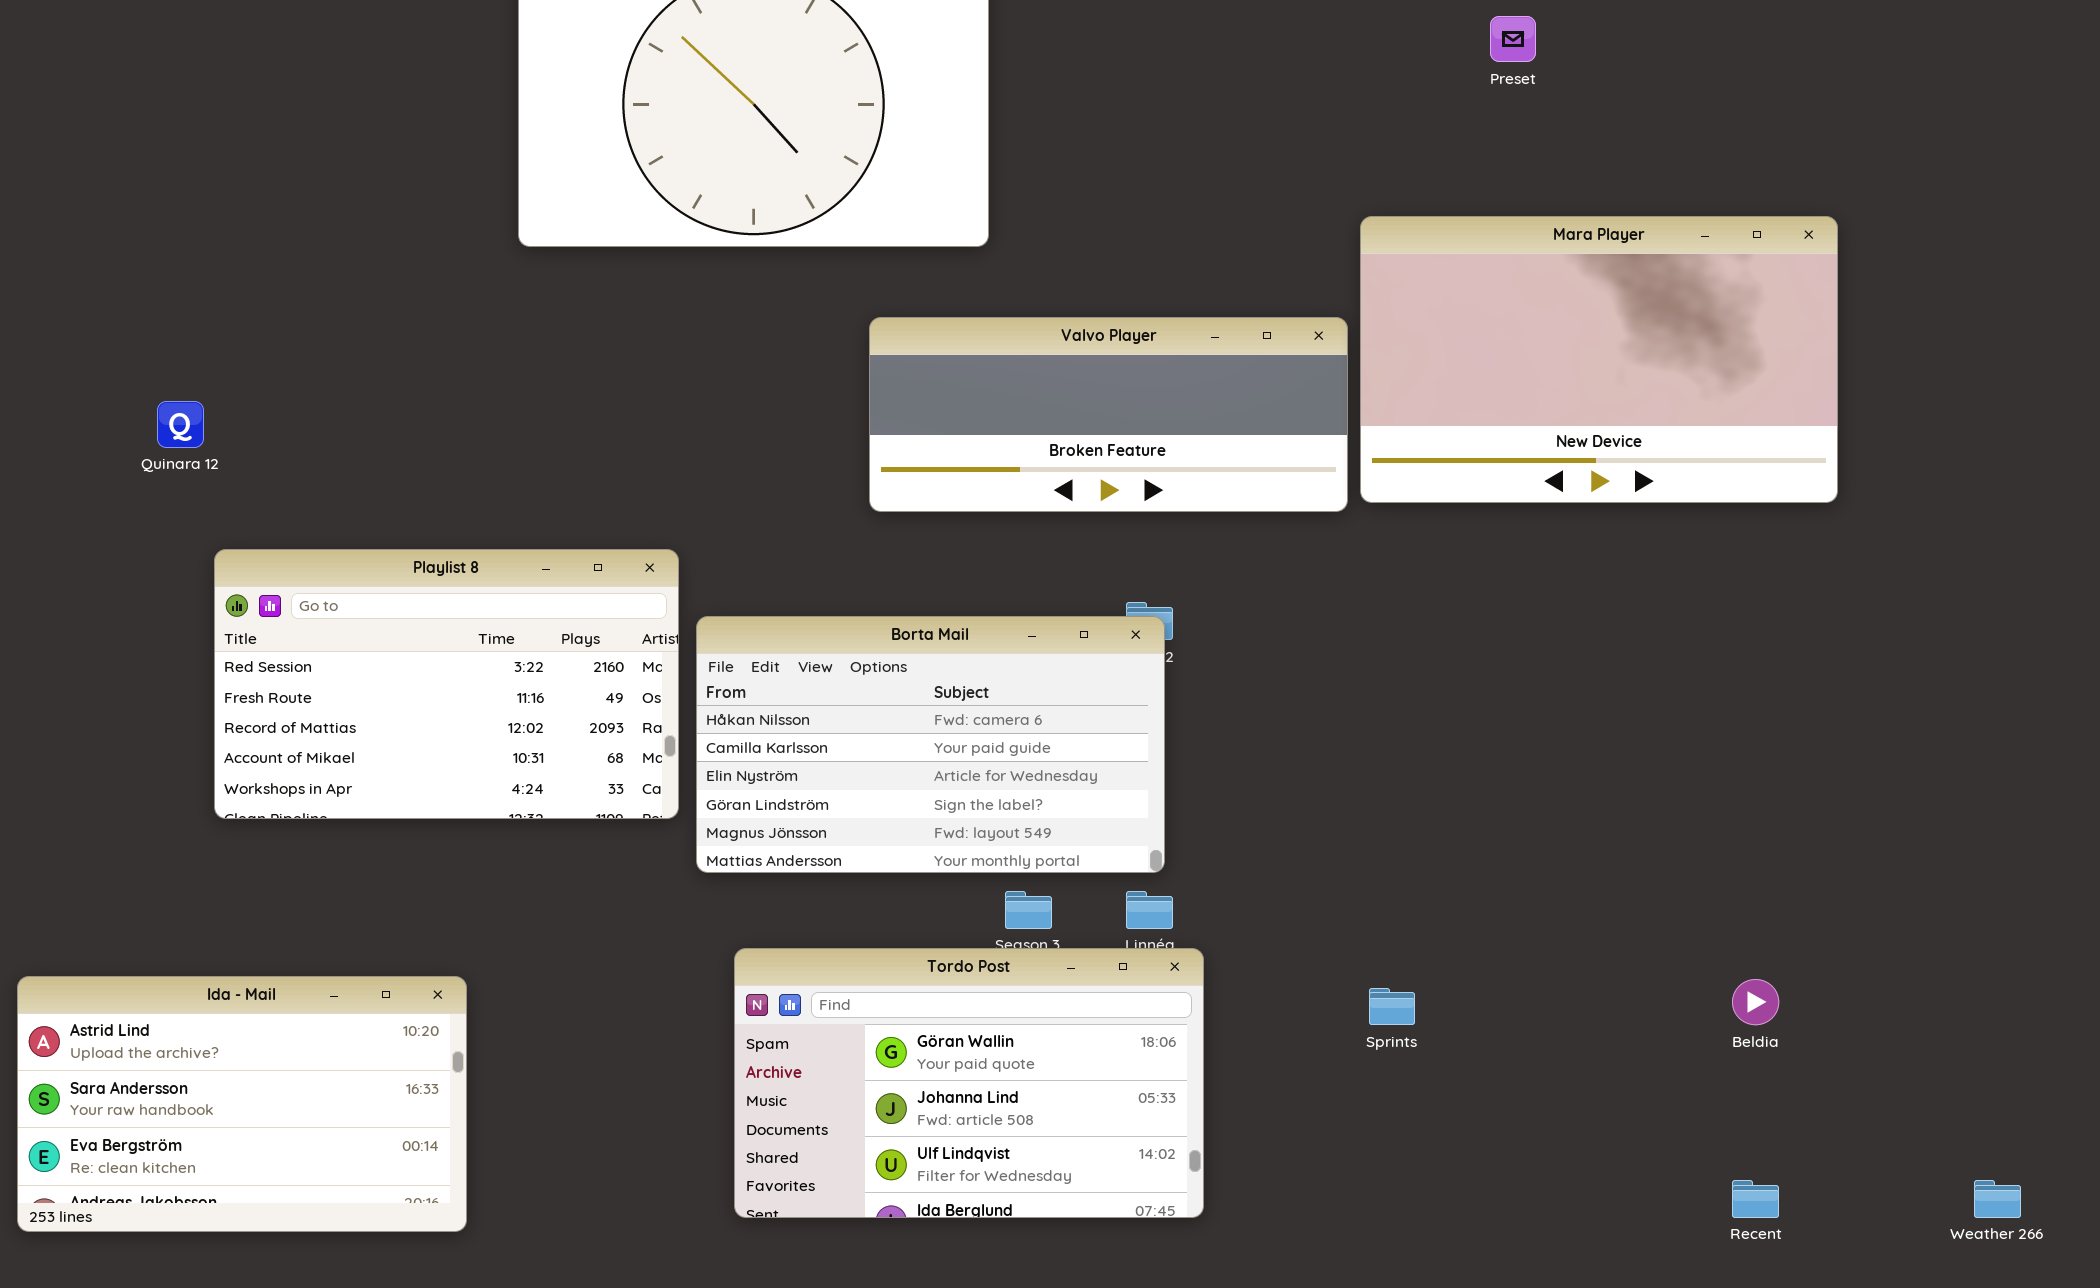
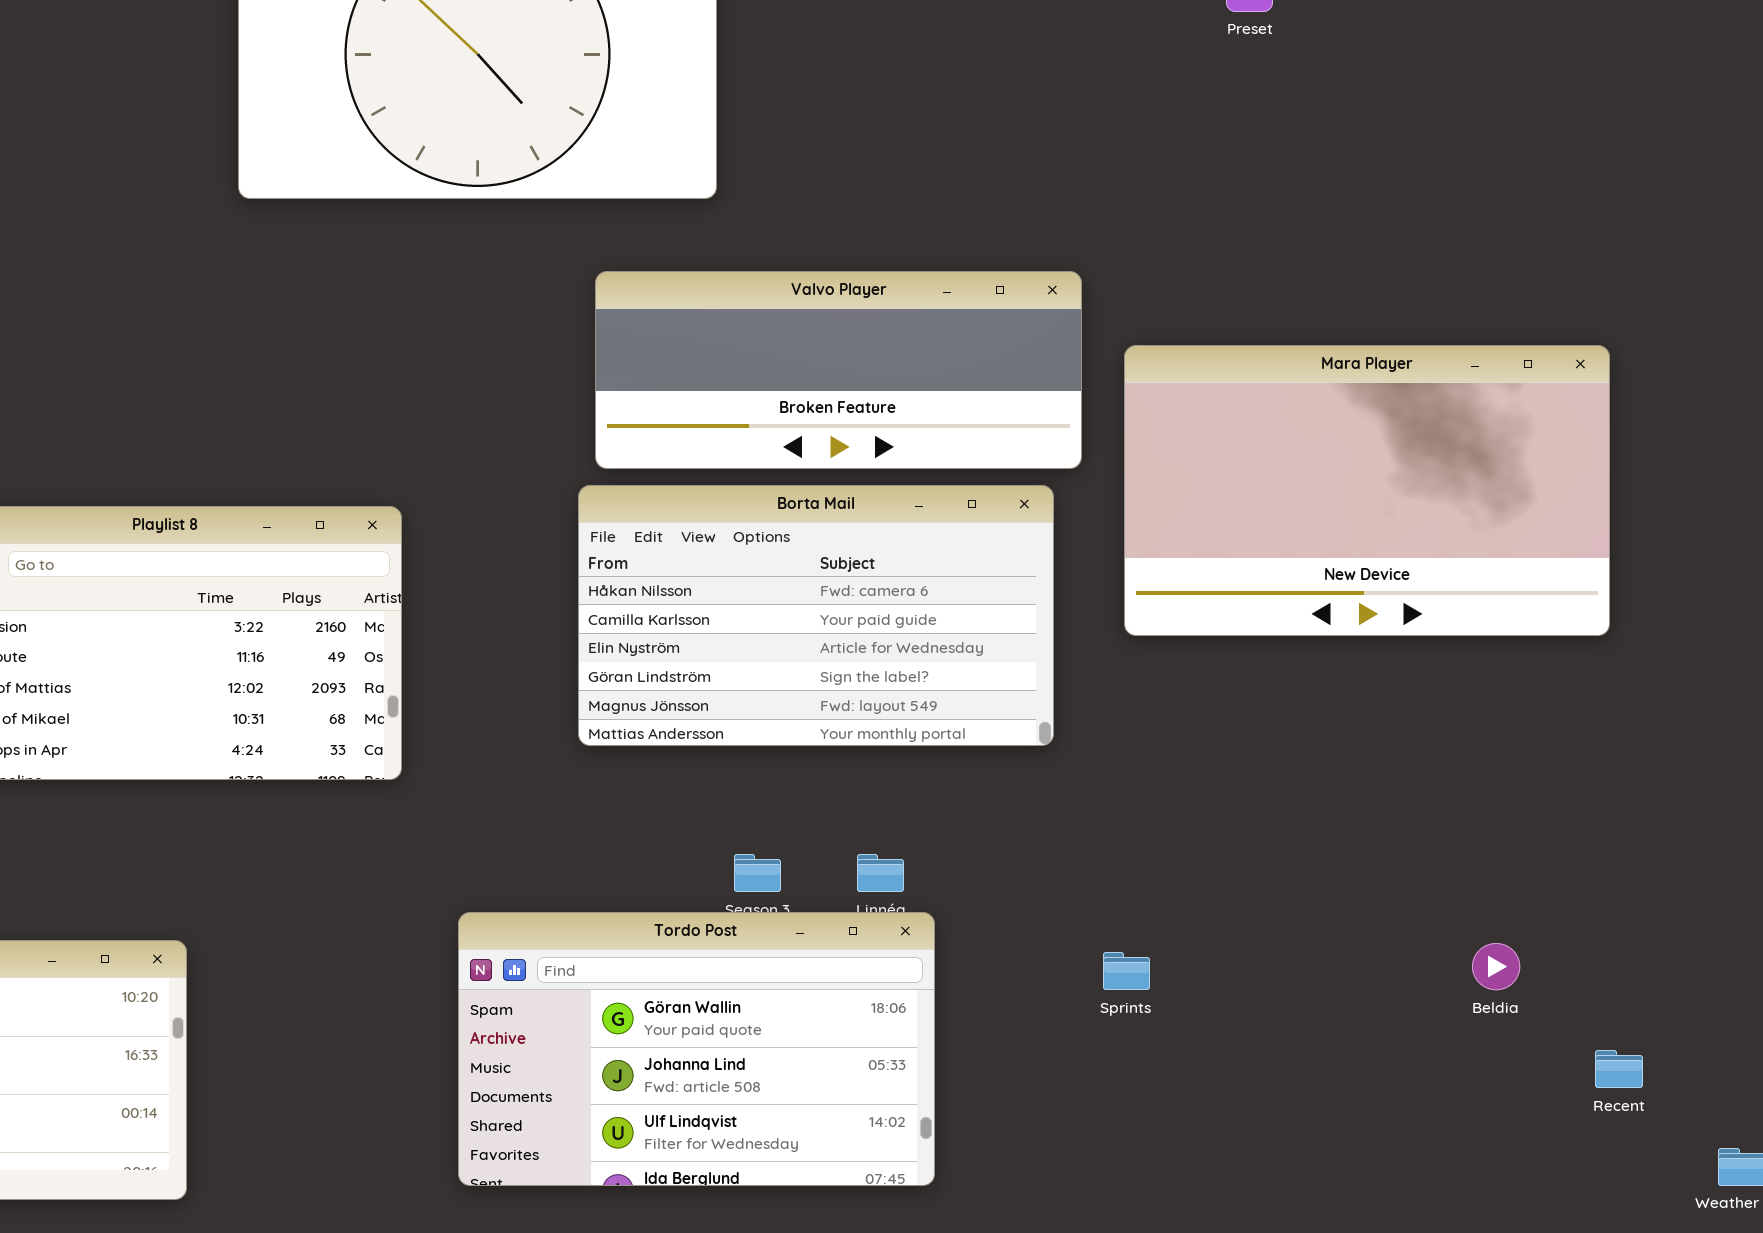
Mara Player: [1360,216,1838,503] -> [1124,345,1610,636], moved
Borta Mail: [696,616,1165,873] -> [578,485,1054,746], moved
Recent: [1732,1180,1779,1218] -> [1595,1050,1643,1088], moved

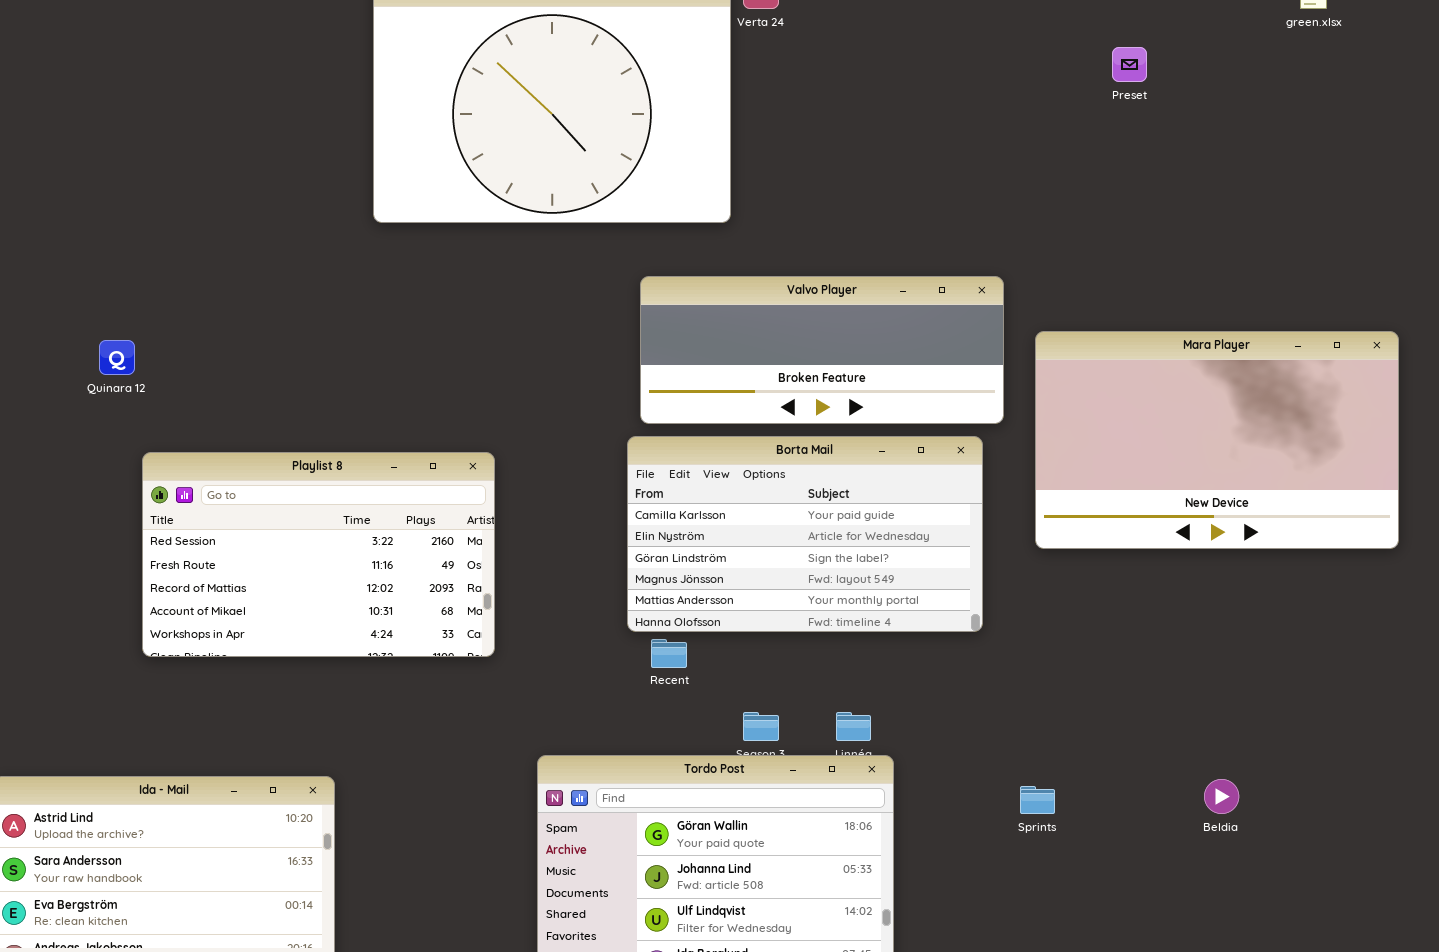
Borta Mail: [578,485,1054,746] -> [627,436,983,632], scrolled down 1 row
Beldia: [1472,943,1520,990] -> [1204,779,1239,814], moved
Recent: [1595,1050,1643,1088] -> [651,639,687,668], moved

